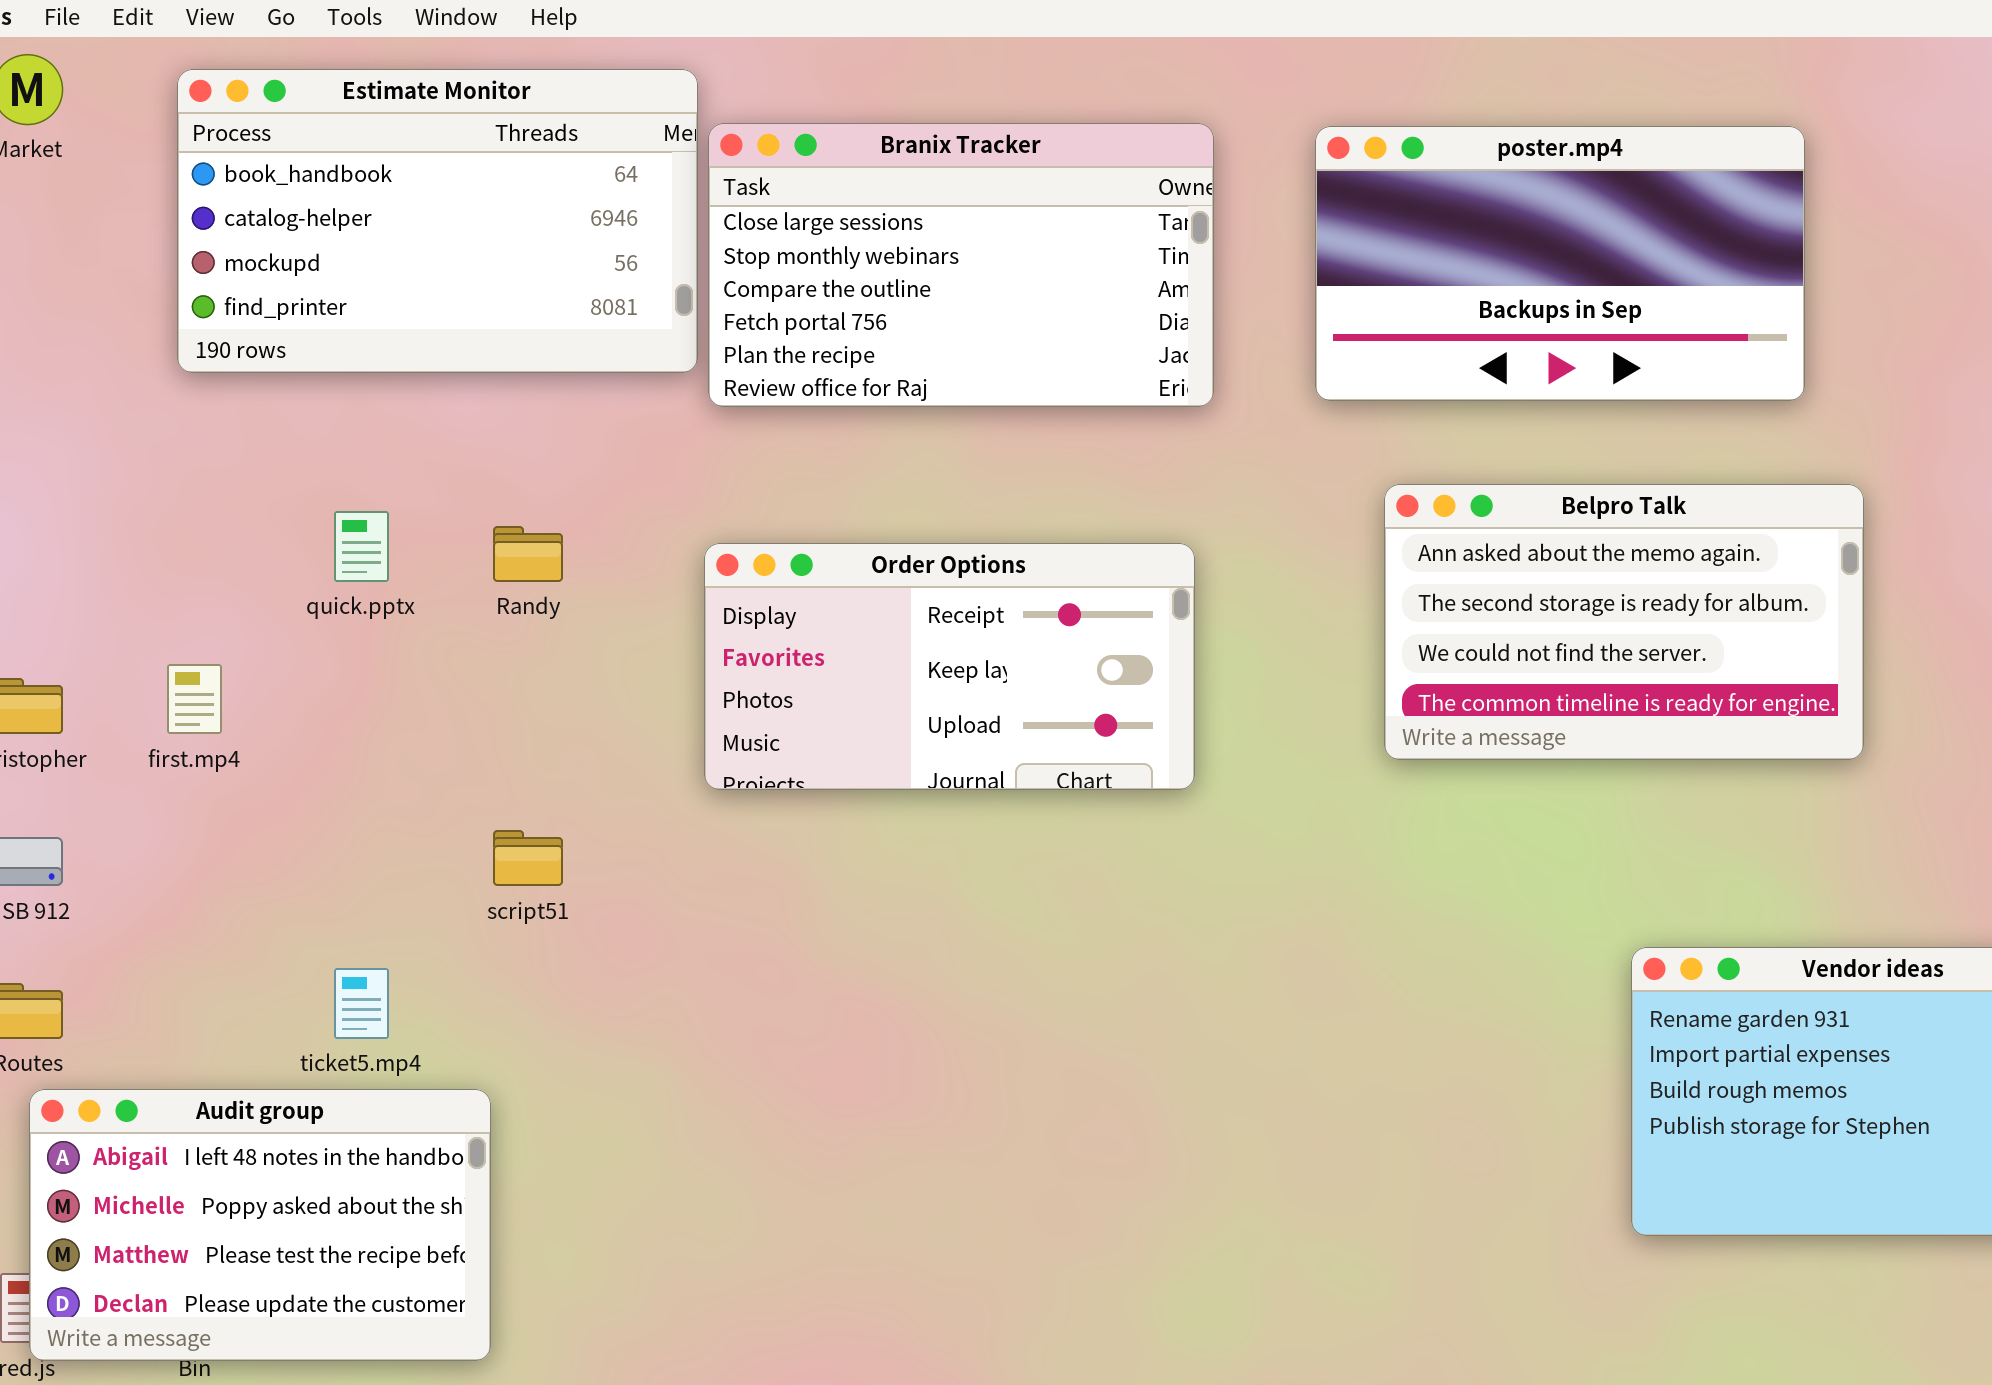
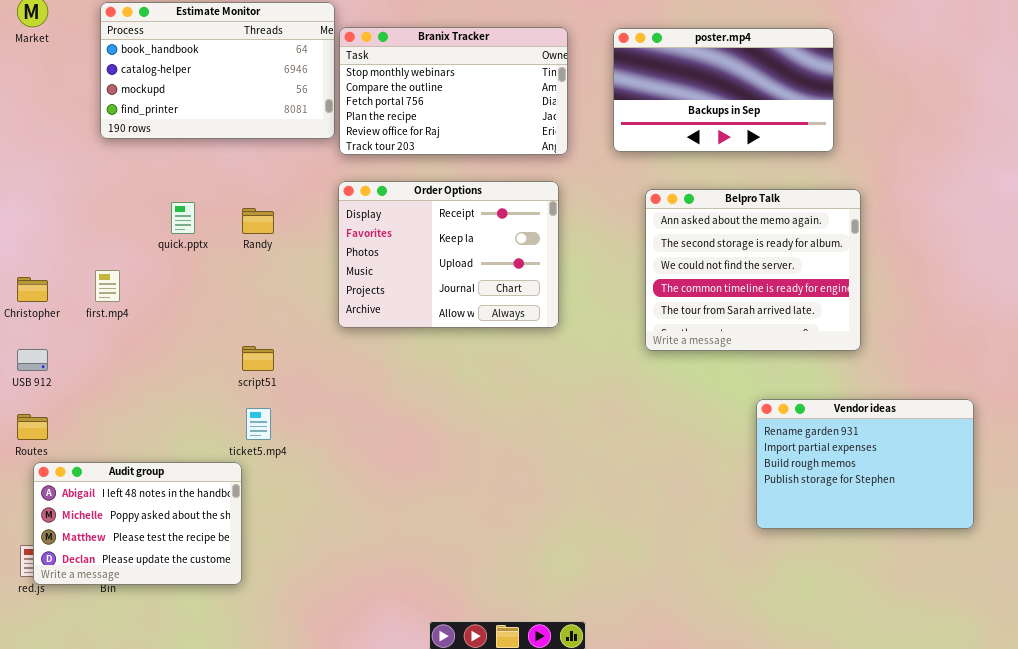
Branix Tracker: [708,123,1214,407] -> [339,27,568,155], scrolled down 1 row
Belpro Talk: [1384,484,1864,760] -> [645,189,861,351], resized
Order Options: [704,543,1195,790] -> [338,181,559,328], resized
ticket5.mp4: [334,968,389,1039] -> [246,408,271,440], moved

